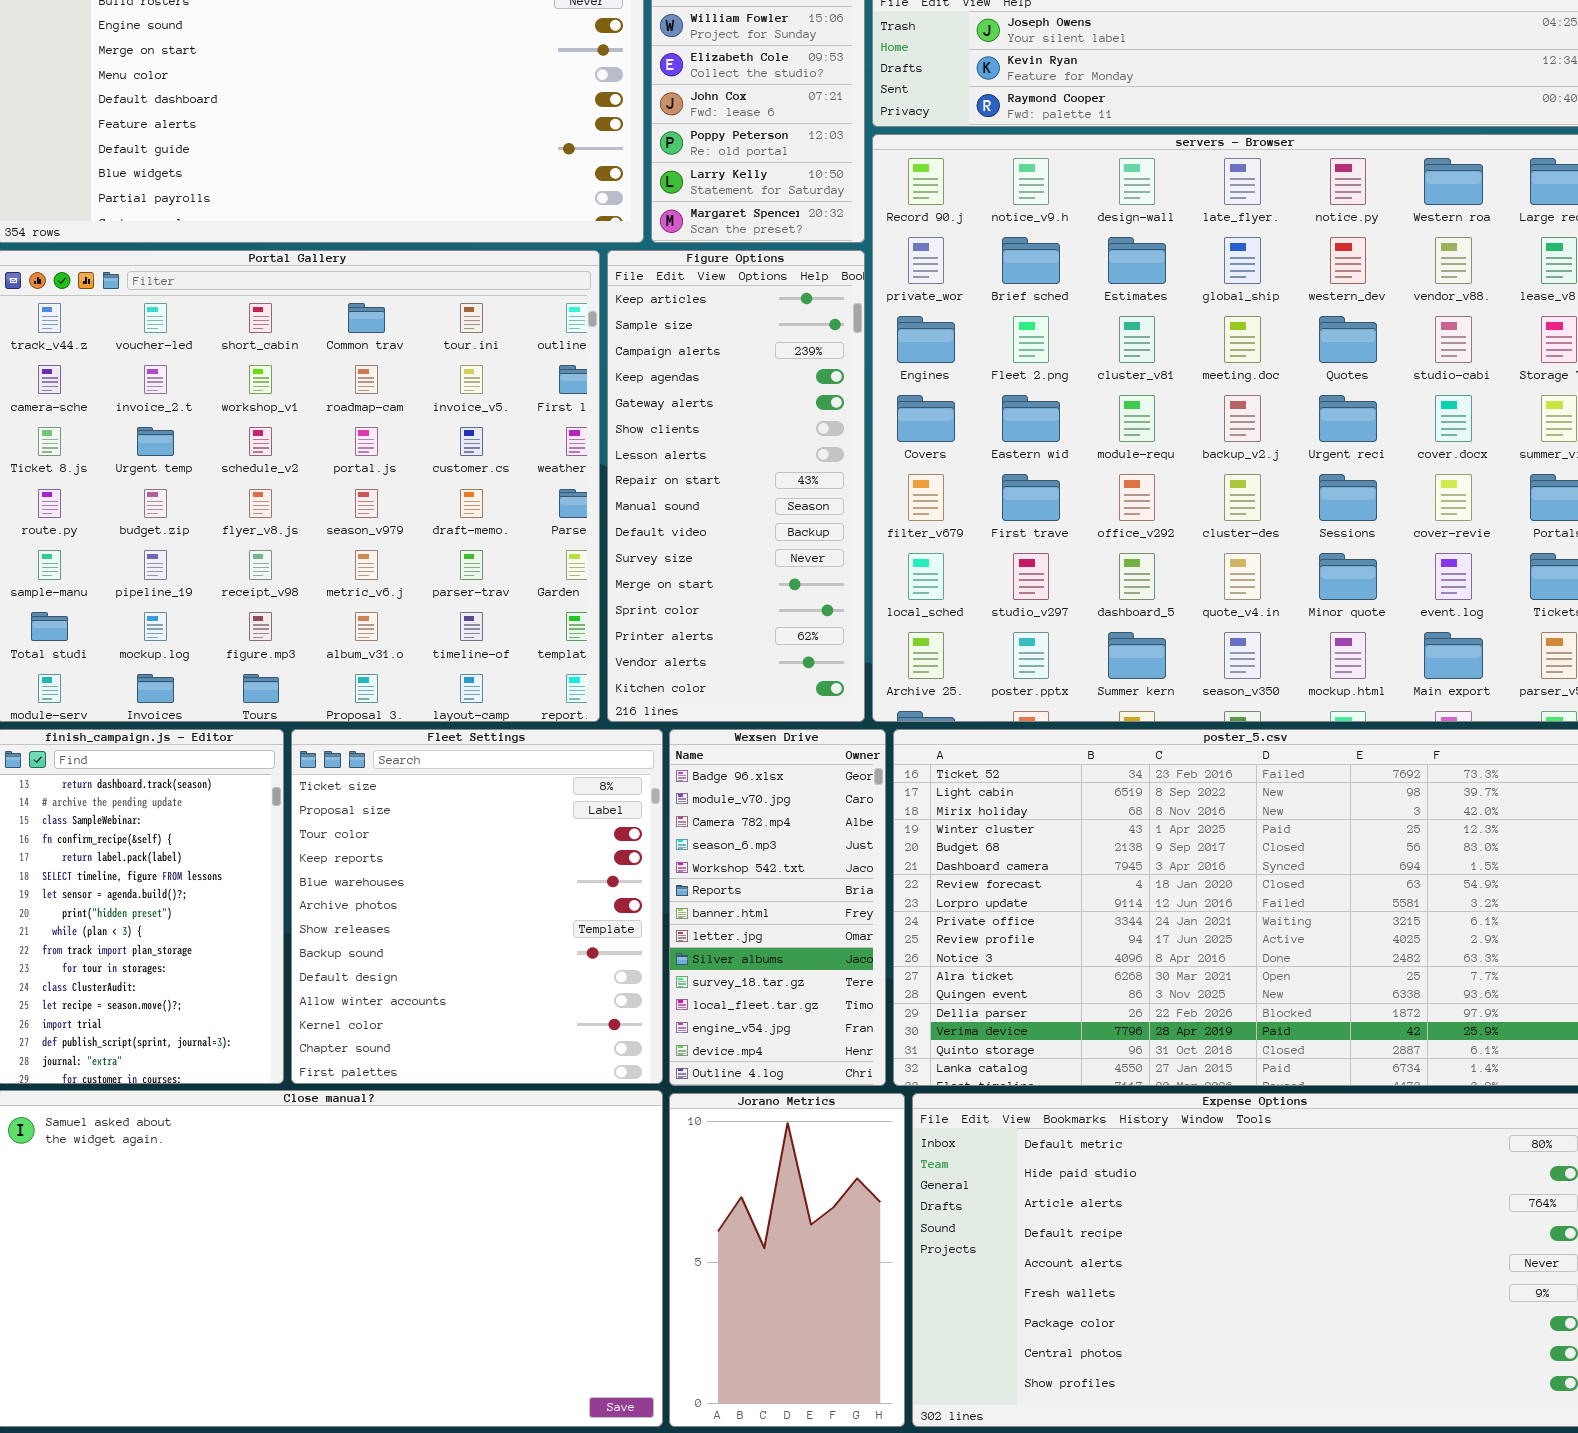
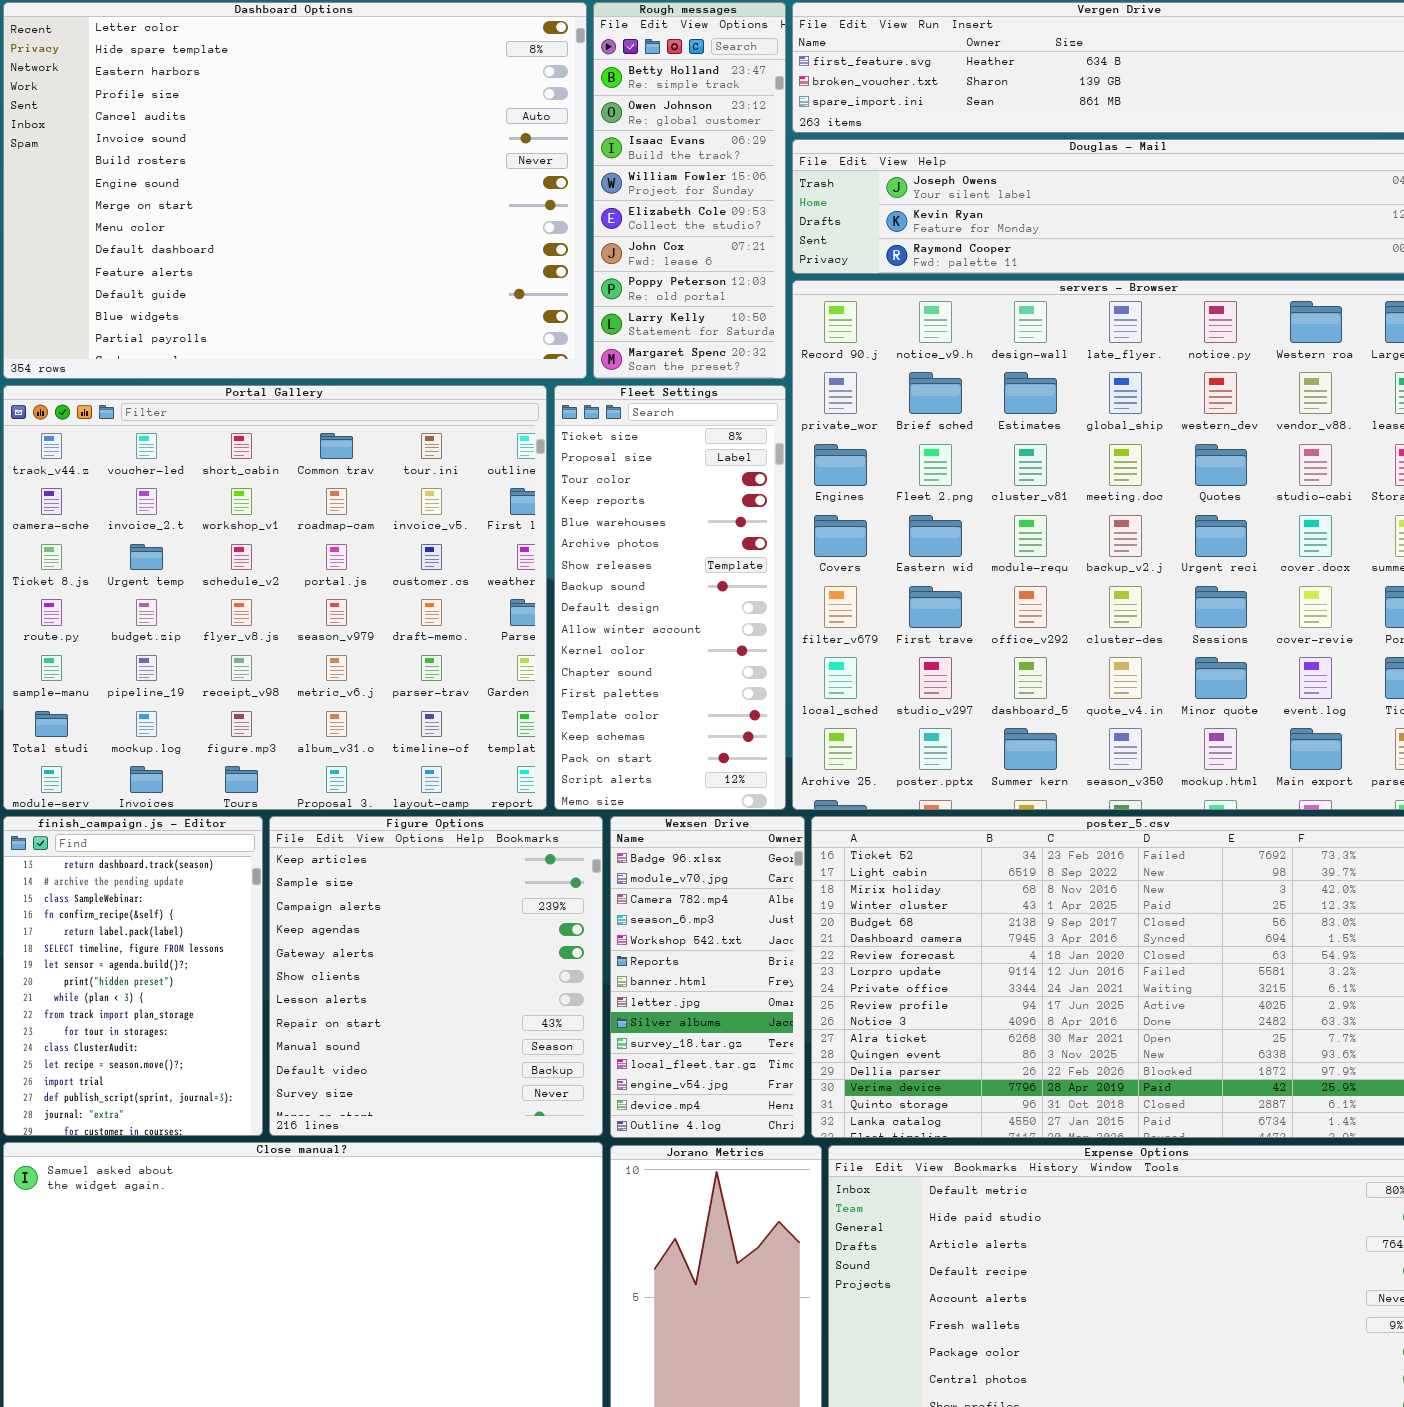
Figure Options: [607,250,865,722] -> [269,816,603,1136], moved, resized
Fleet Settings: [291,729,663,1084] -> [554,385,786,810], moved, resized

